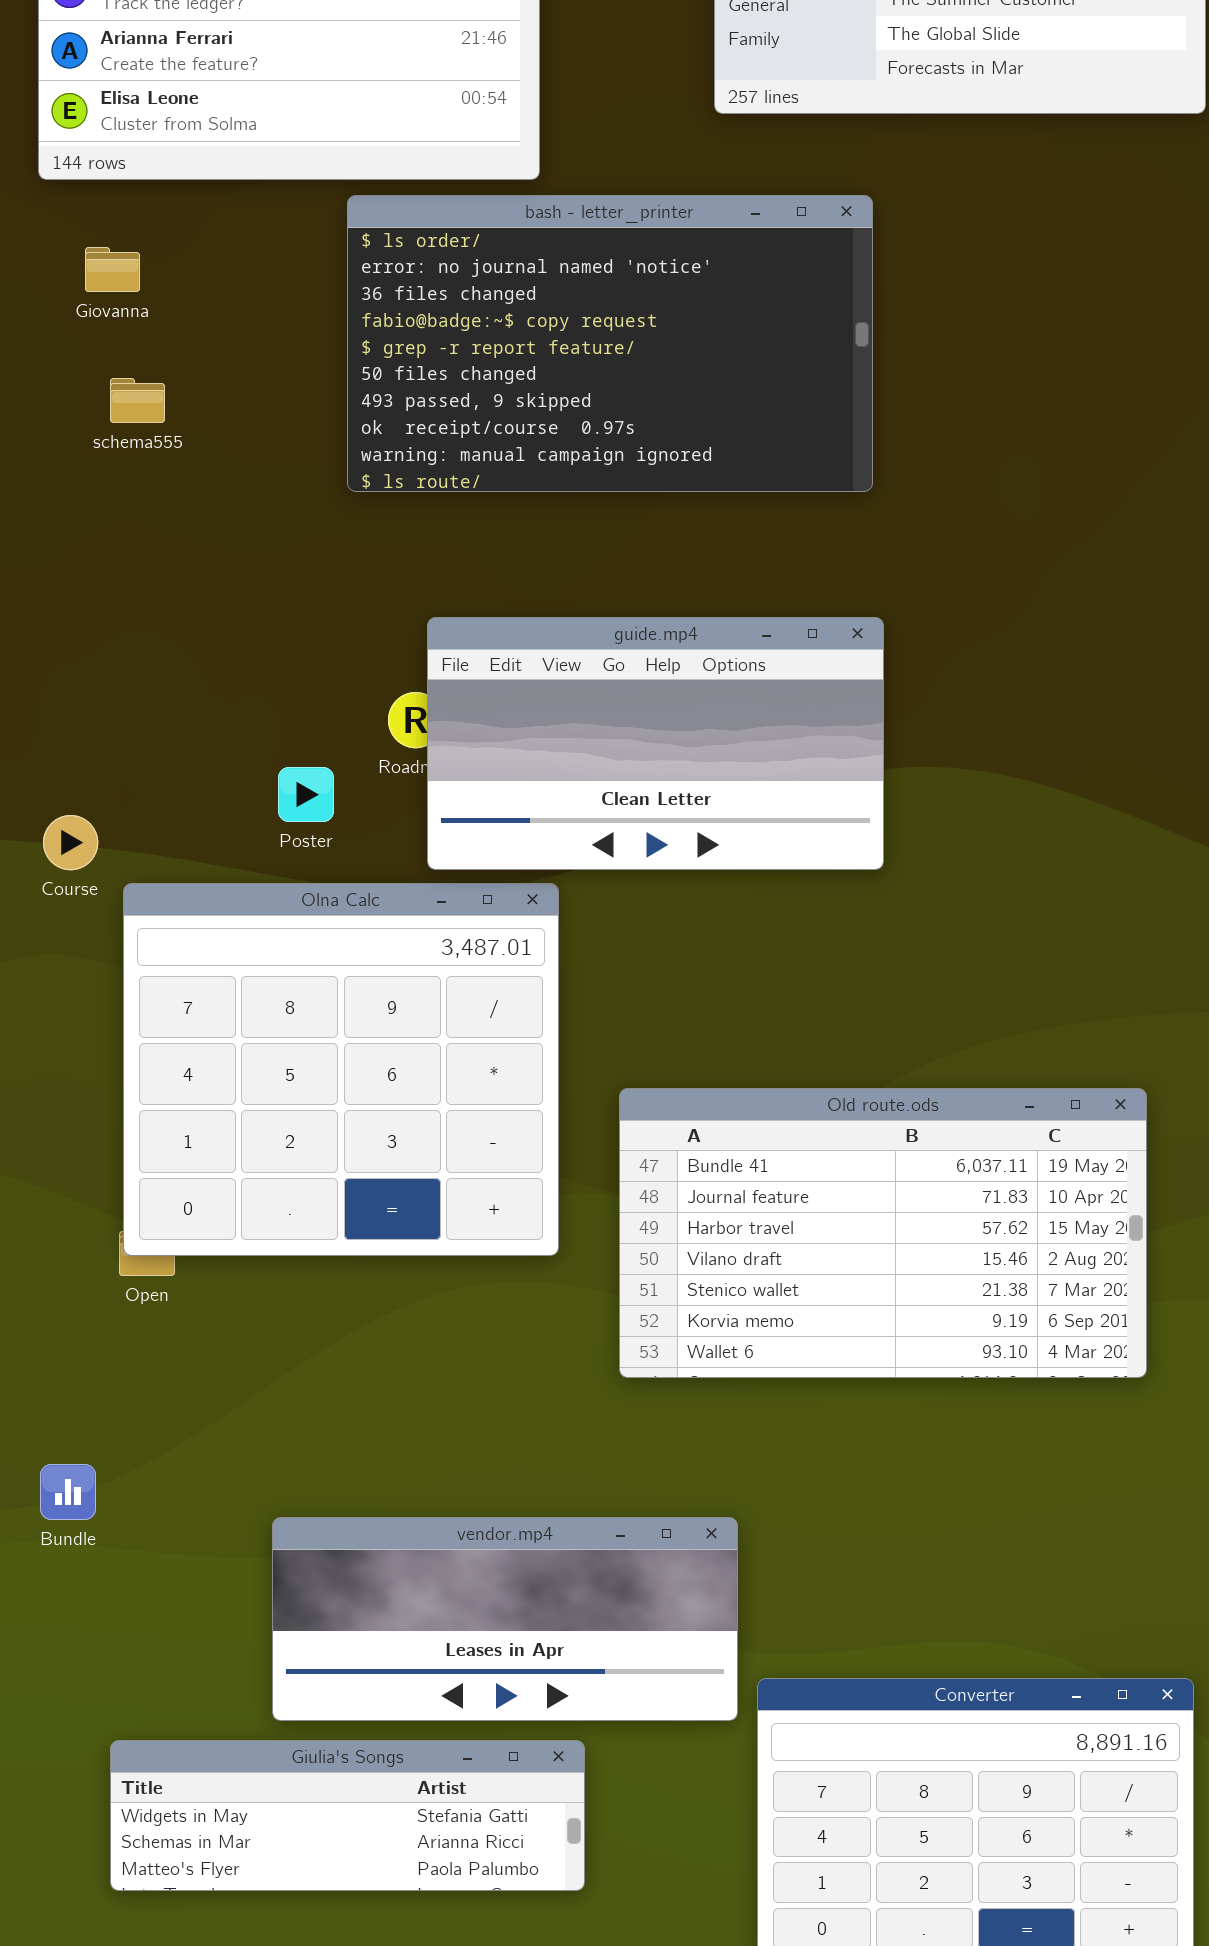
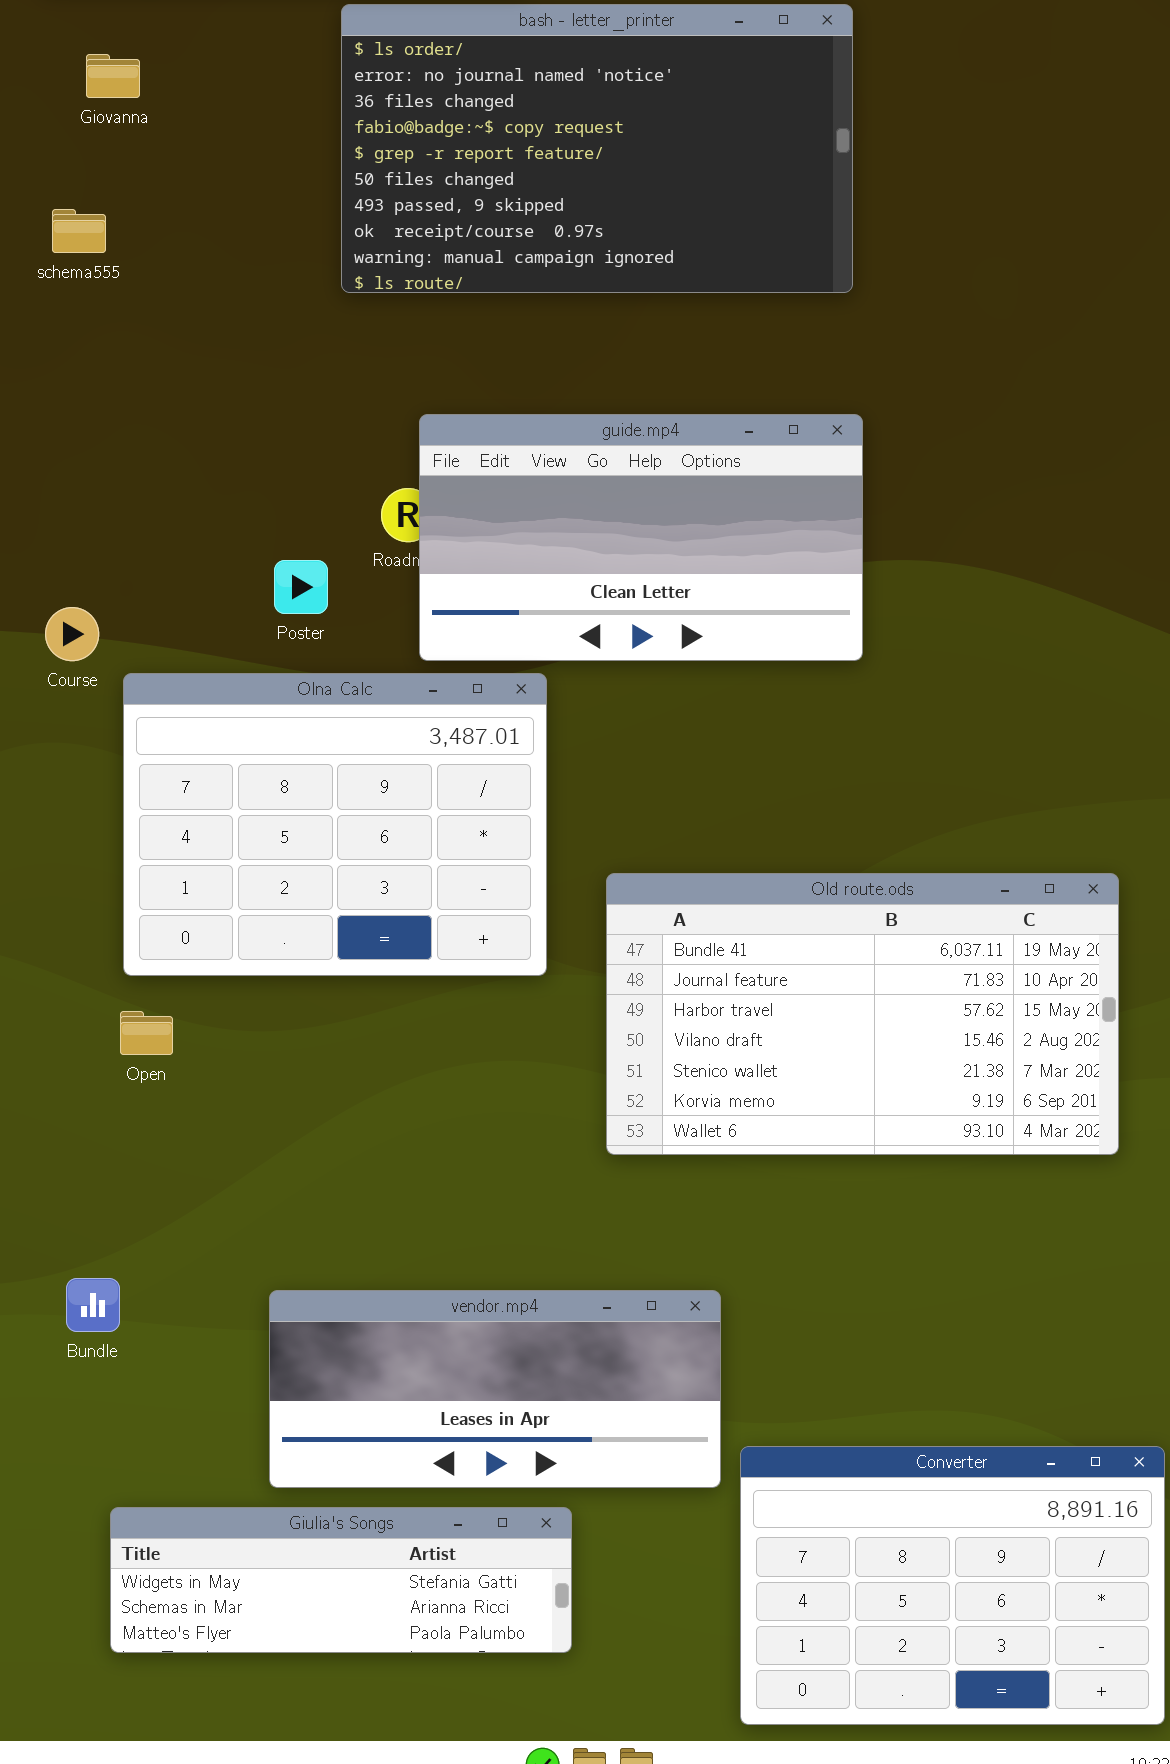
schema555: [110,378,165,423] -> [52,209,106,253], moved
Olna Calc: [123,883,559,1256] -> [123,673,547,976], resized
Bundle: [40,1464,96,1520] -> [66,1278,120,1332], moved

